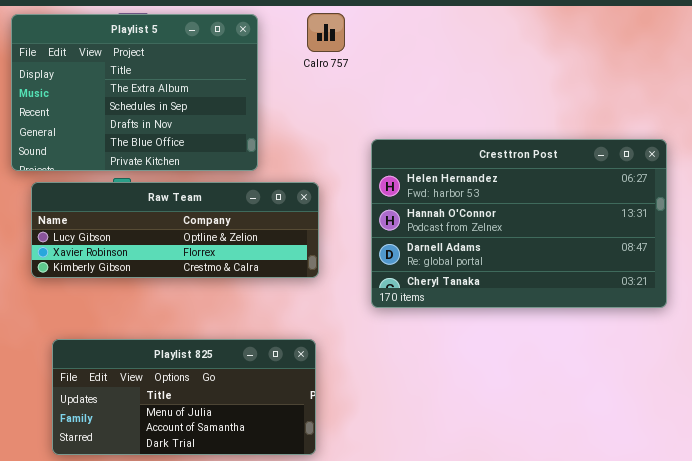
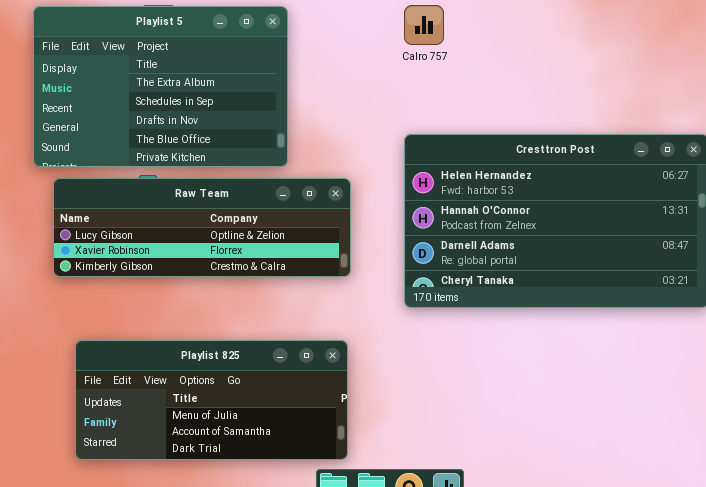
Calro 757: [307,13,345,52] -> [404,5,444,45], moved

